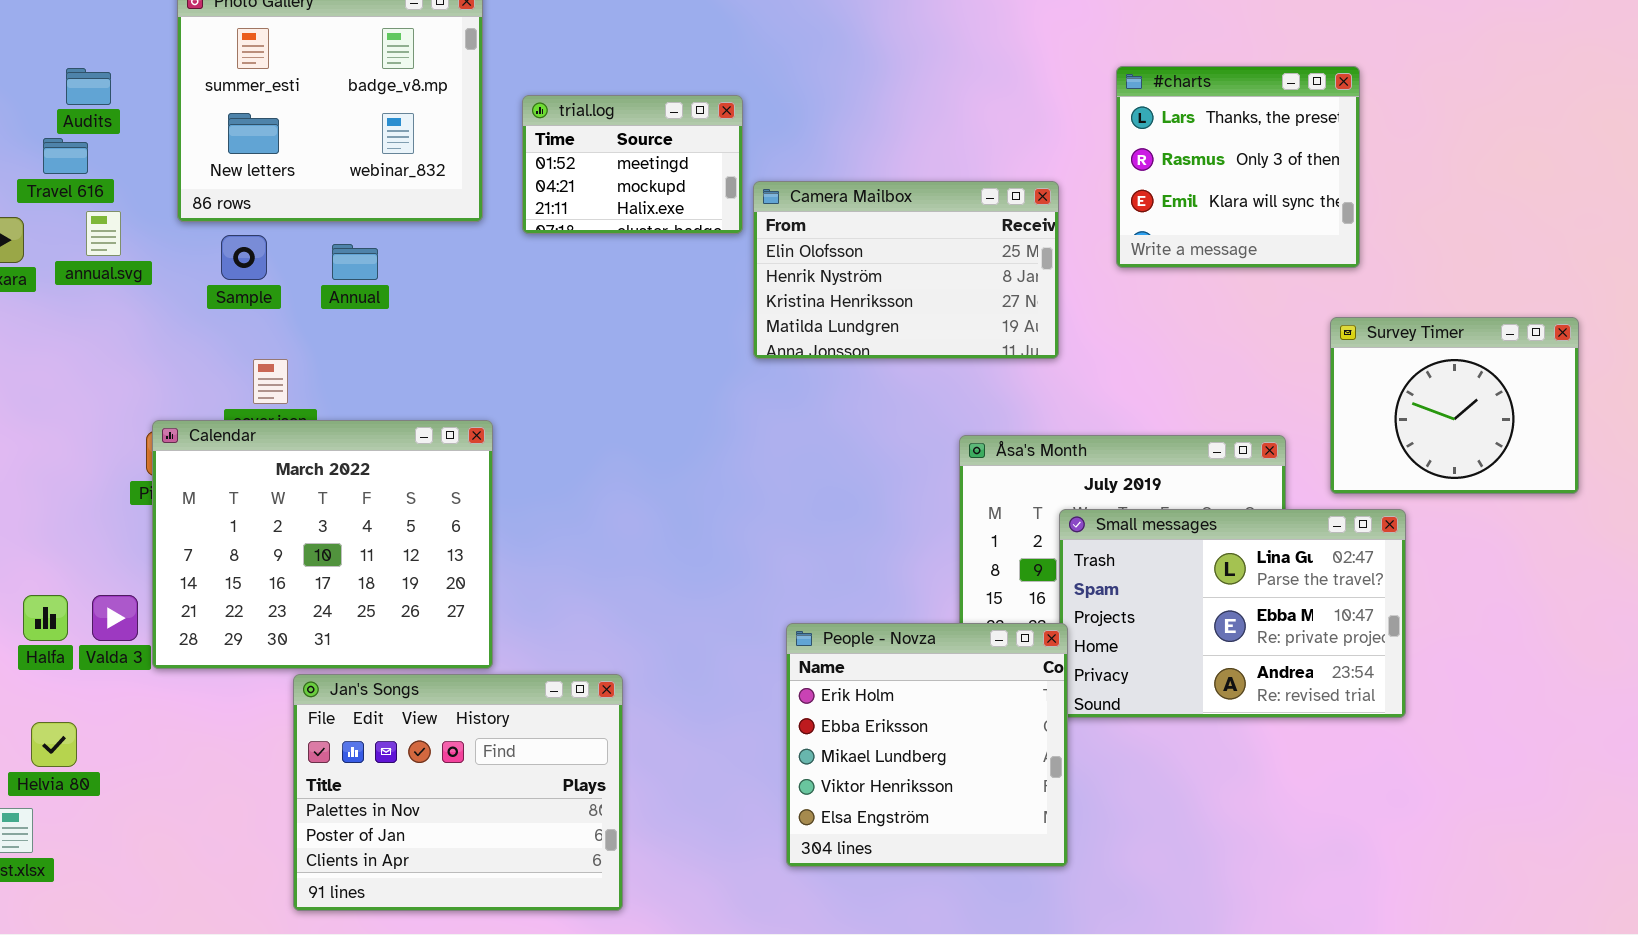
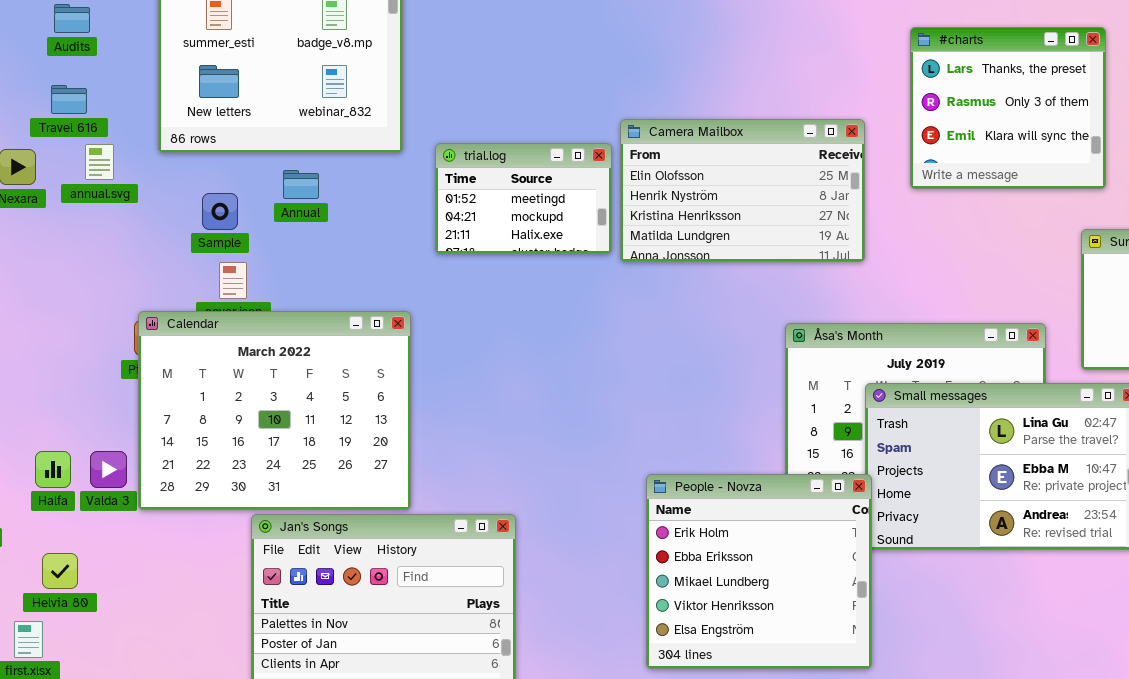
Audits: [66,68,111,105] -> [54,4,90,33], moved
trial.log: [522,95,743,234] -> [435,143,612,254], moved
Sample: [221,235,267,280] -> [202,193,238,230], moved

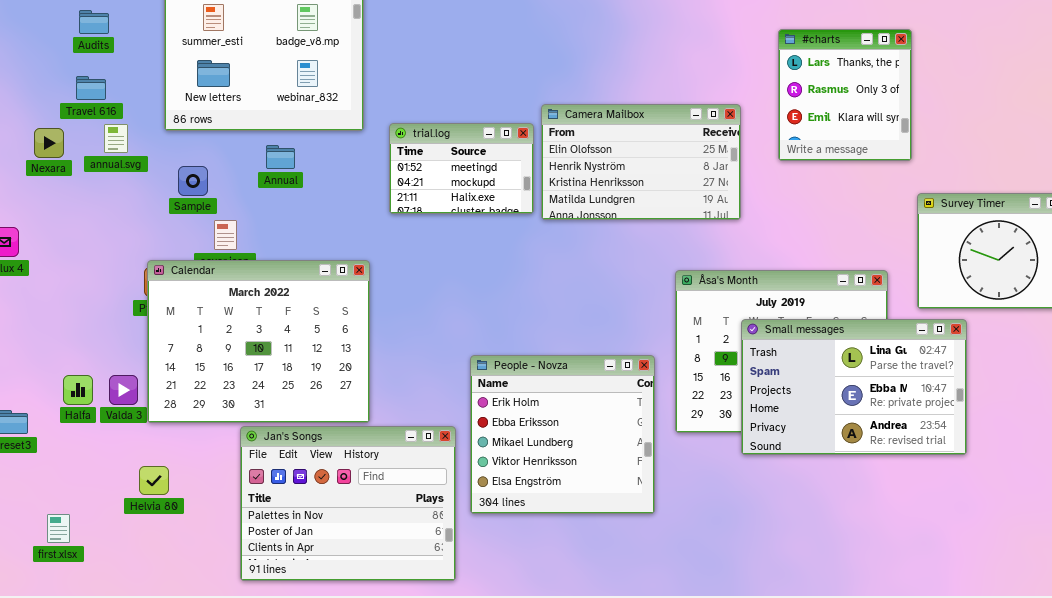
#charts: [910,27,1106,189] -> [778,29,912,161], resized
Sample: [202,193,238,230] -> [178,166,208,196], moved
People - Novza: [646,474,872,669] -> [470,355,655,514], moved
Helvia 80: [42,553,78,589] -> [139,466,169,495], moved

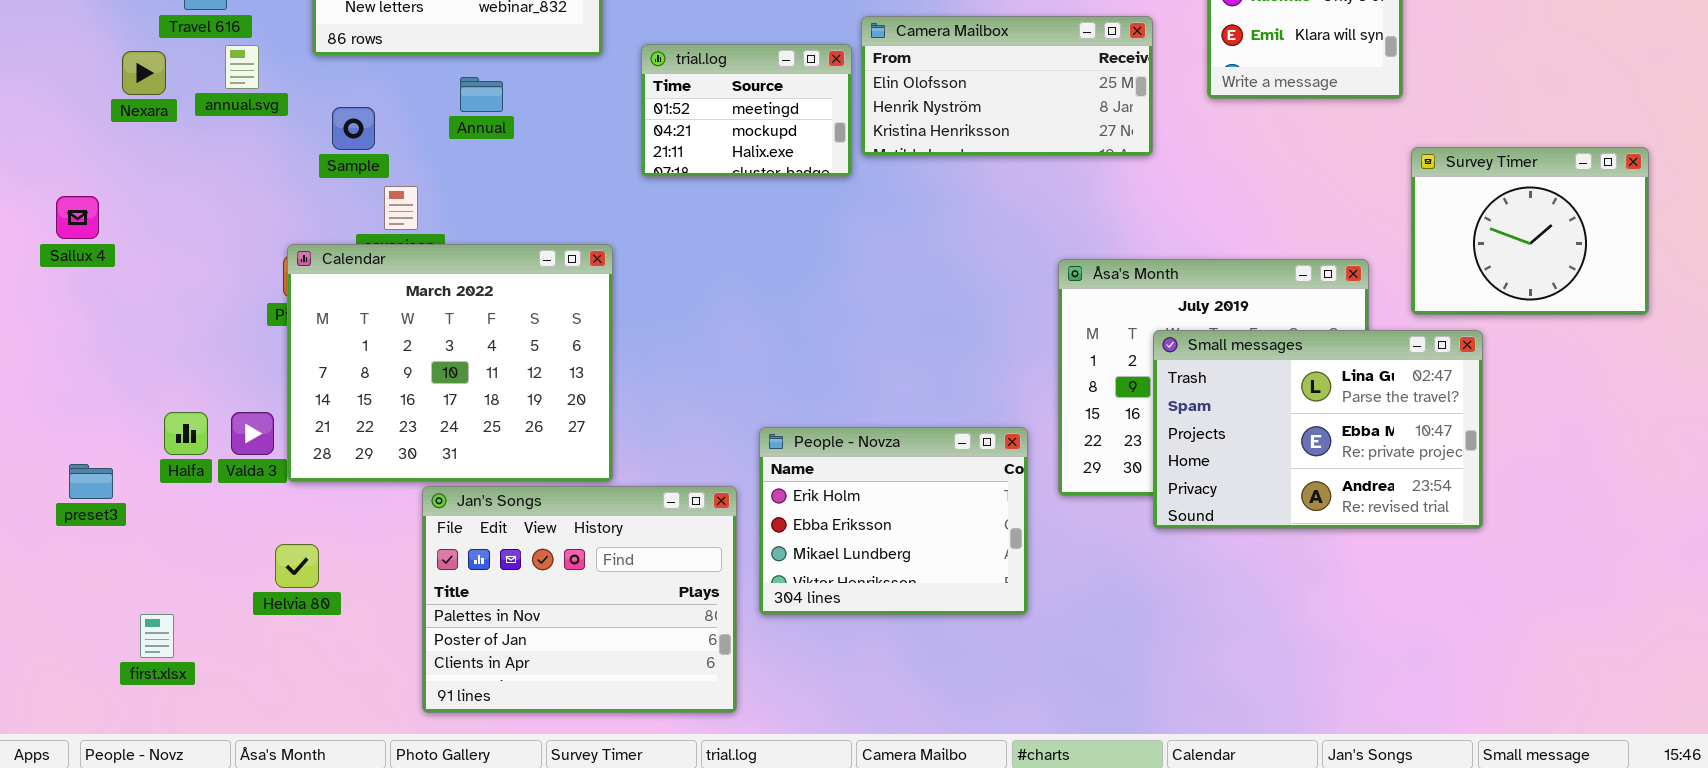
Camera Mailbox: [541,104,741,220] -> [861,16,1153,156], resized
People - Novza: [470,355,655,514] -> [759,427,1028,615], resized

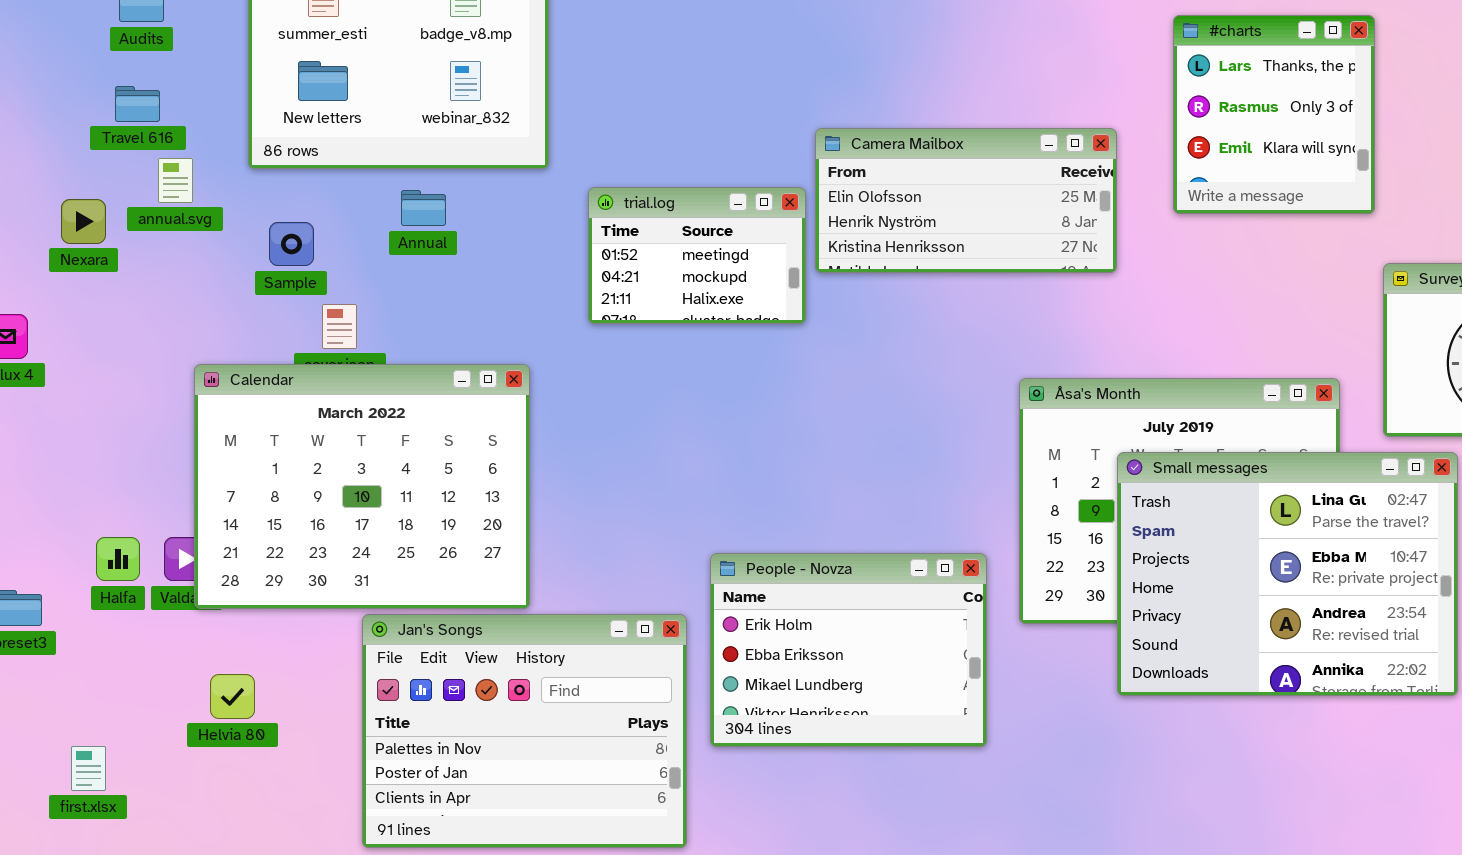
trial.log: [641,44,852,177] -> [588,187,806,324], moved
Nexara: [122,51,166,95] -> [61,199,106,244], moved
Calendar: [287,244,613,482] -> [194,364,530,609], moved
Small messages: [1153,330,1483,529] -> [1117,452,1458,696], resized

